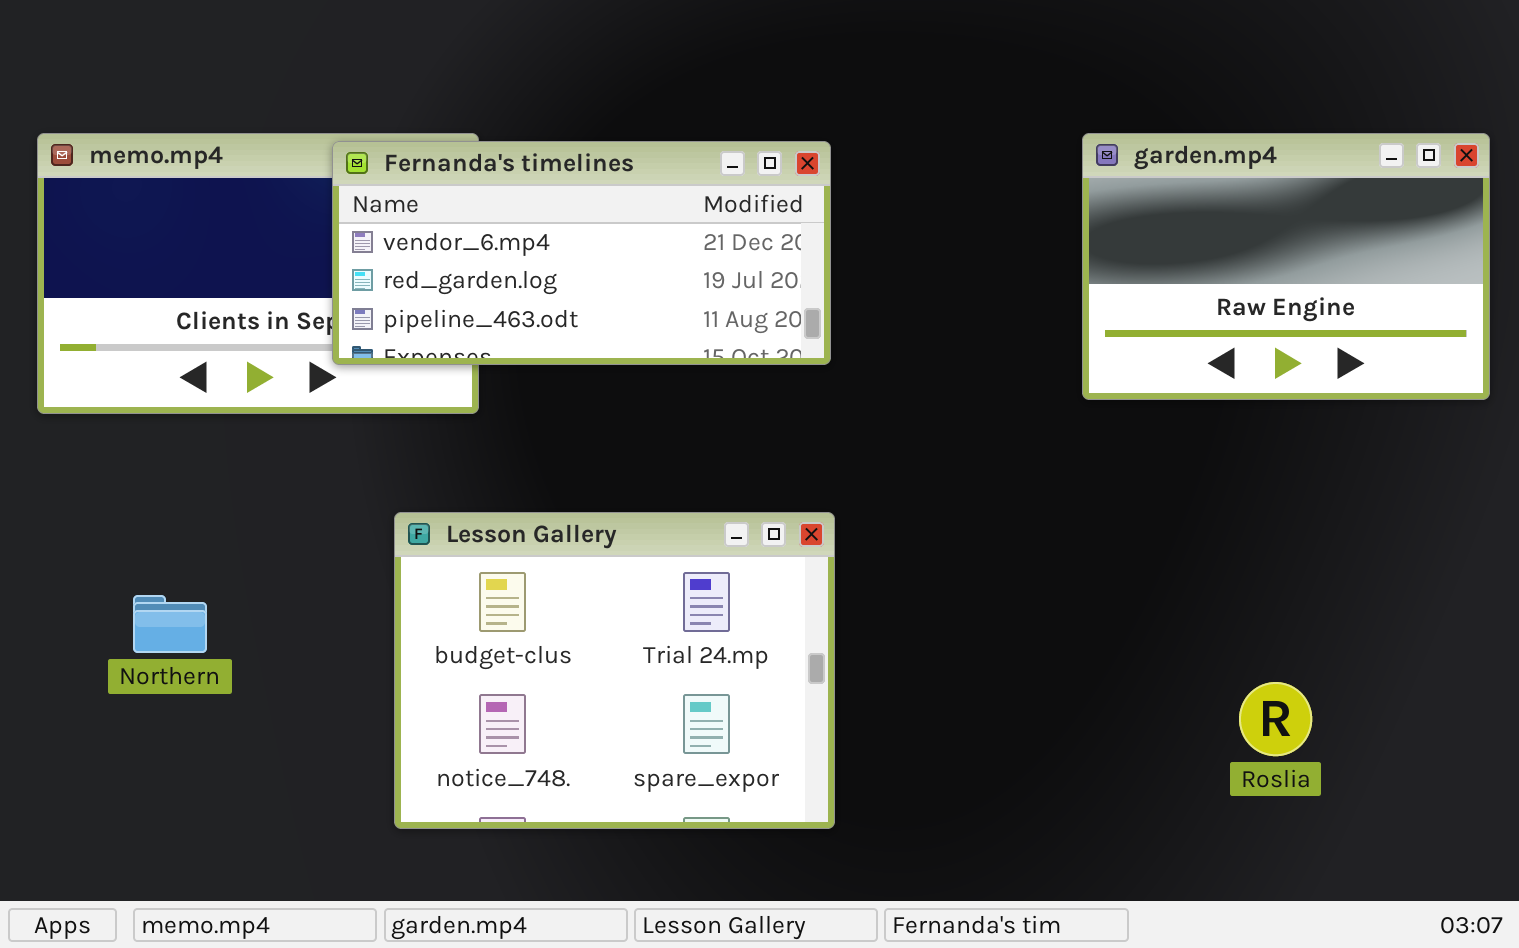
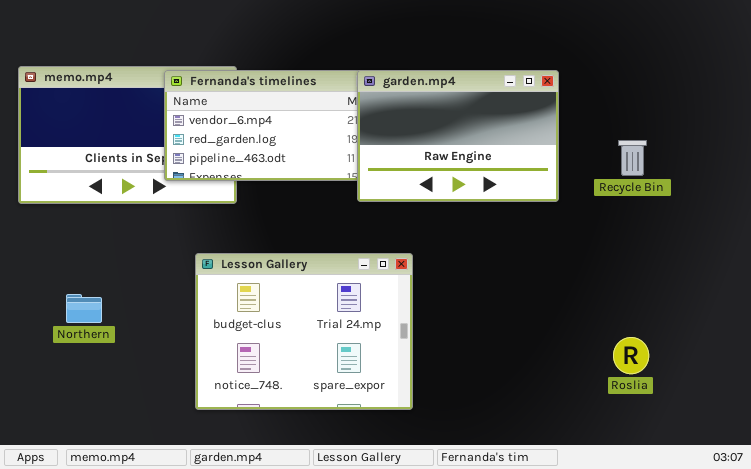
garden.mp4: [1082,133,1490,400] -> [357,70,559,202], moved

